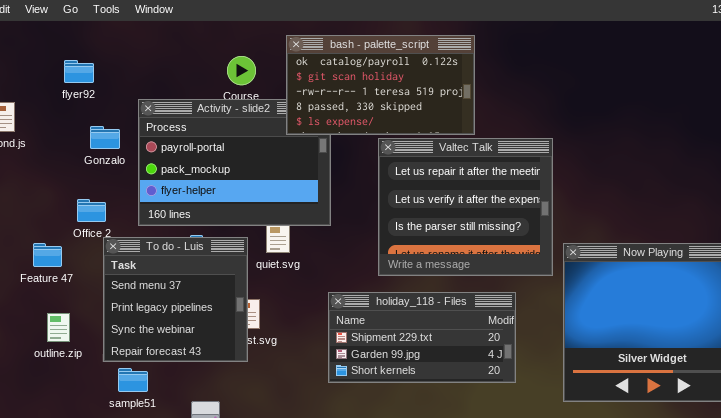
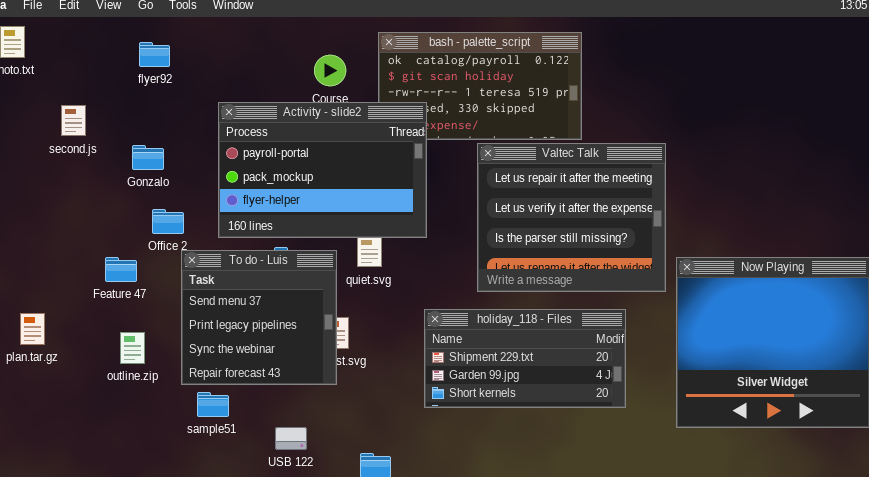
flyer92: [64,60,94,83] -> [139,42,170,67], moved
Activity - slide2: [138,99,331,226] -> [218,102,427,238], raised
Gonzalo: [90,126,120,149] -> [132,145,164,170], moved

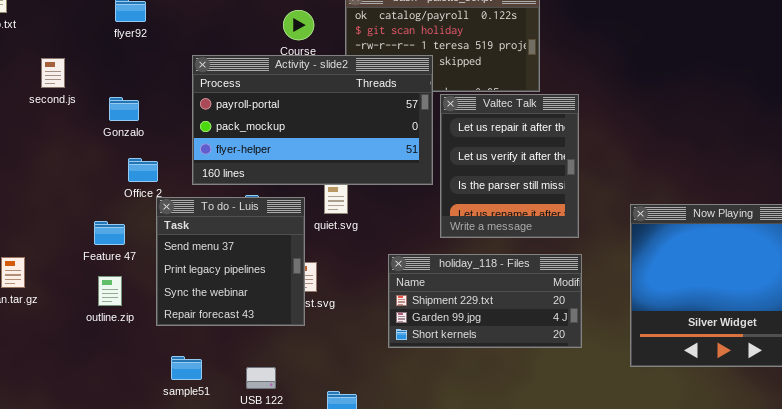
Activity - slide2: [218,102,427,238] -> [192,55,433,185], resized
Valtec Talk: [477,143,666,292] -> [440,94,579,238], resized
Feature 47: [105,257,137,282] -> [94,221,125,245], moved
sample51: [197,392,229,417] -> [171,356,202,380], moved

